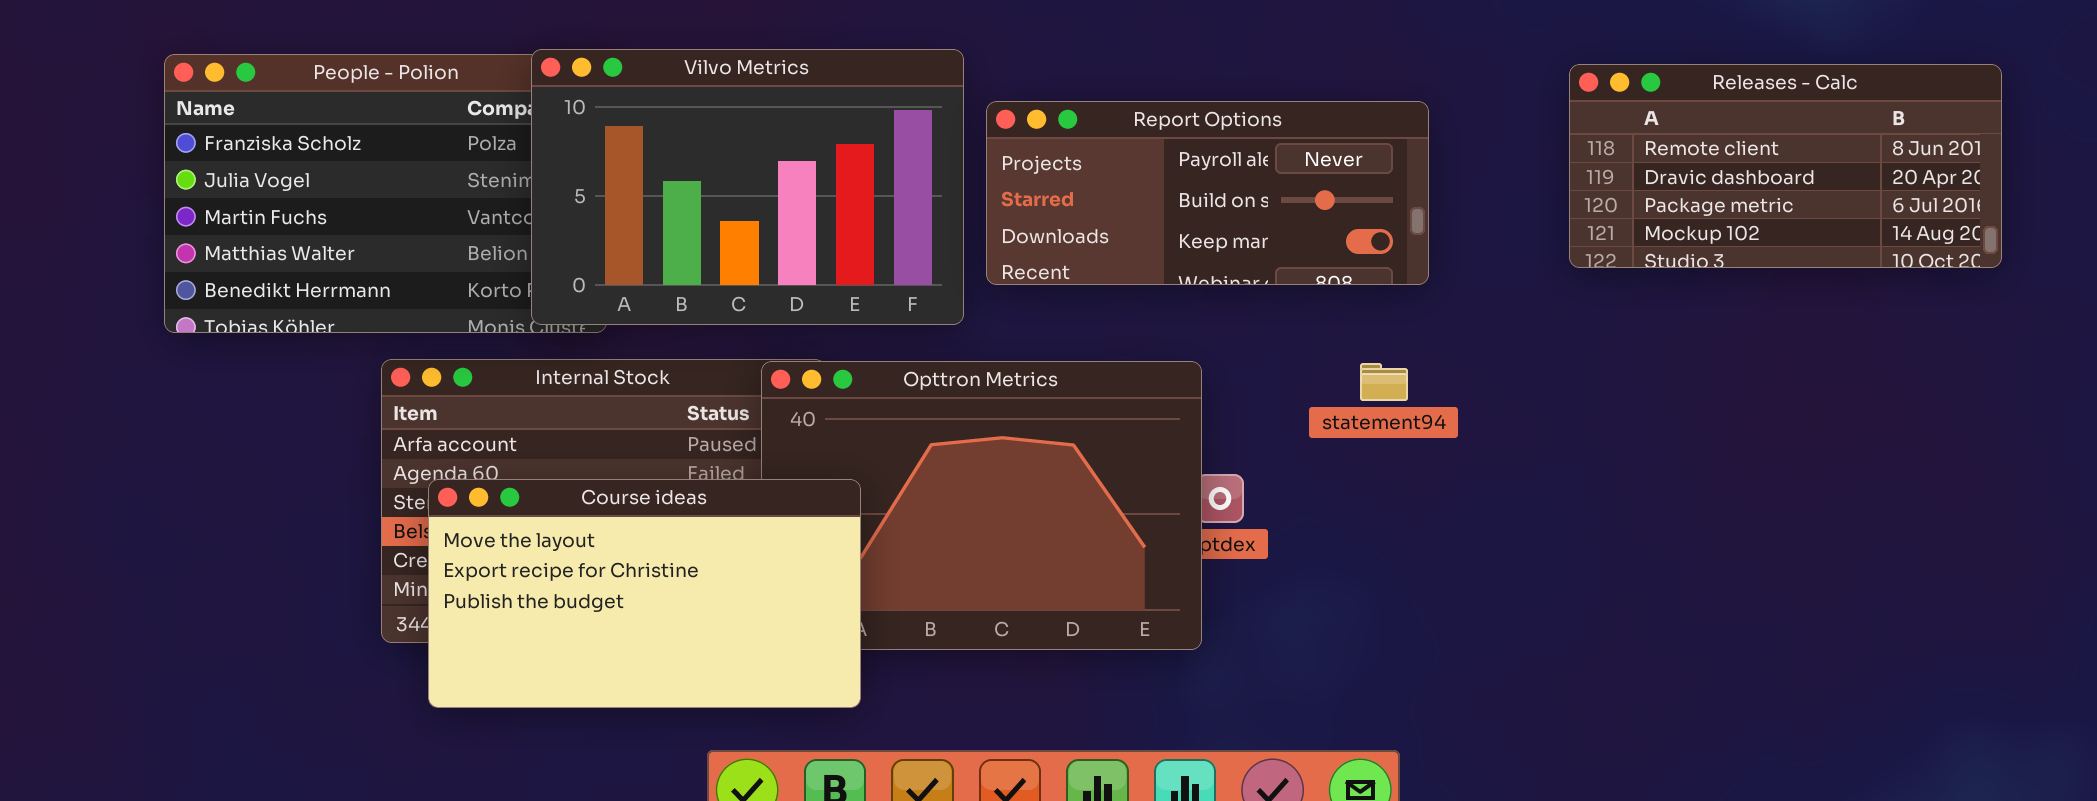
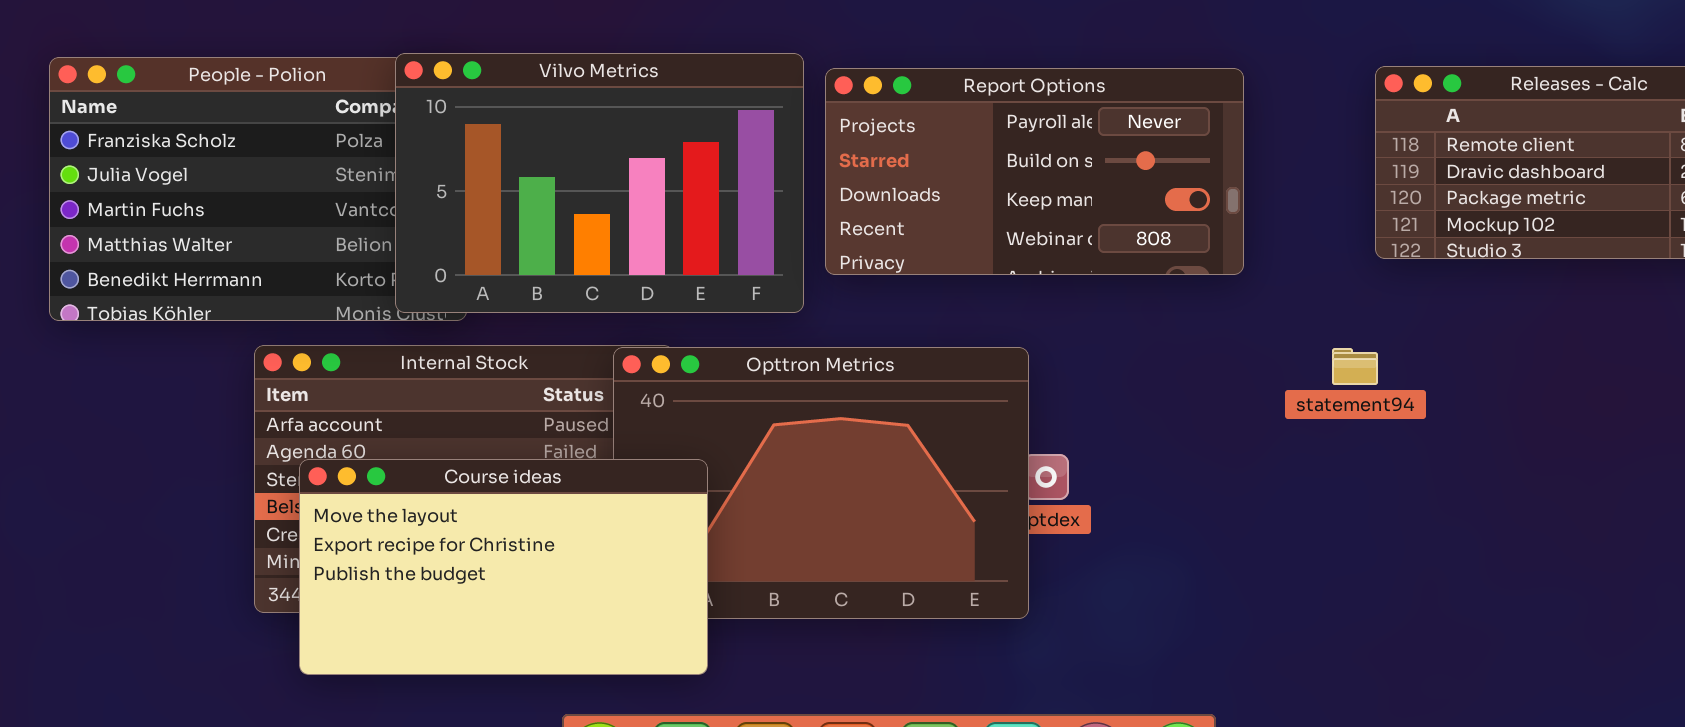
Report Options: [986,101,1429,285] -> [825,68,1244,275], resized
statement94: [1360,363,1408,401] -> [1332,348,1378,385], moved

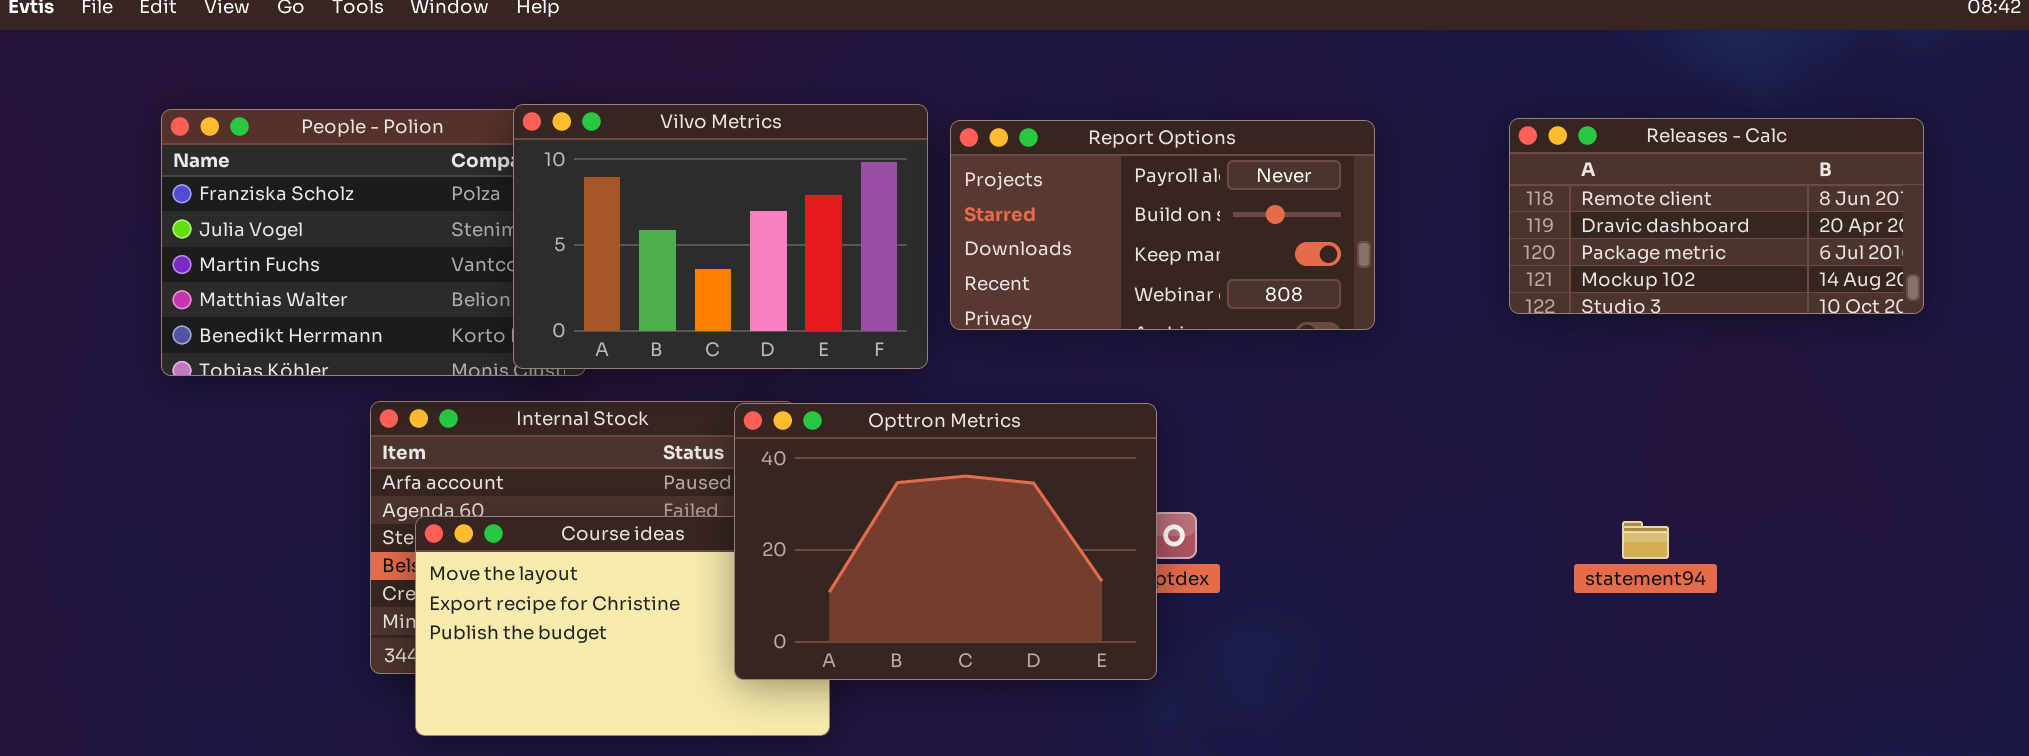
Opttron Metrics: [613,347,1029,619] -> [734,403,1157,680], raised
statement94: [1332,348,1378,385] -> [1622,521,1669,559], moved

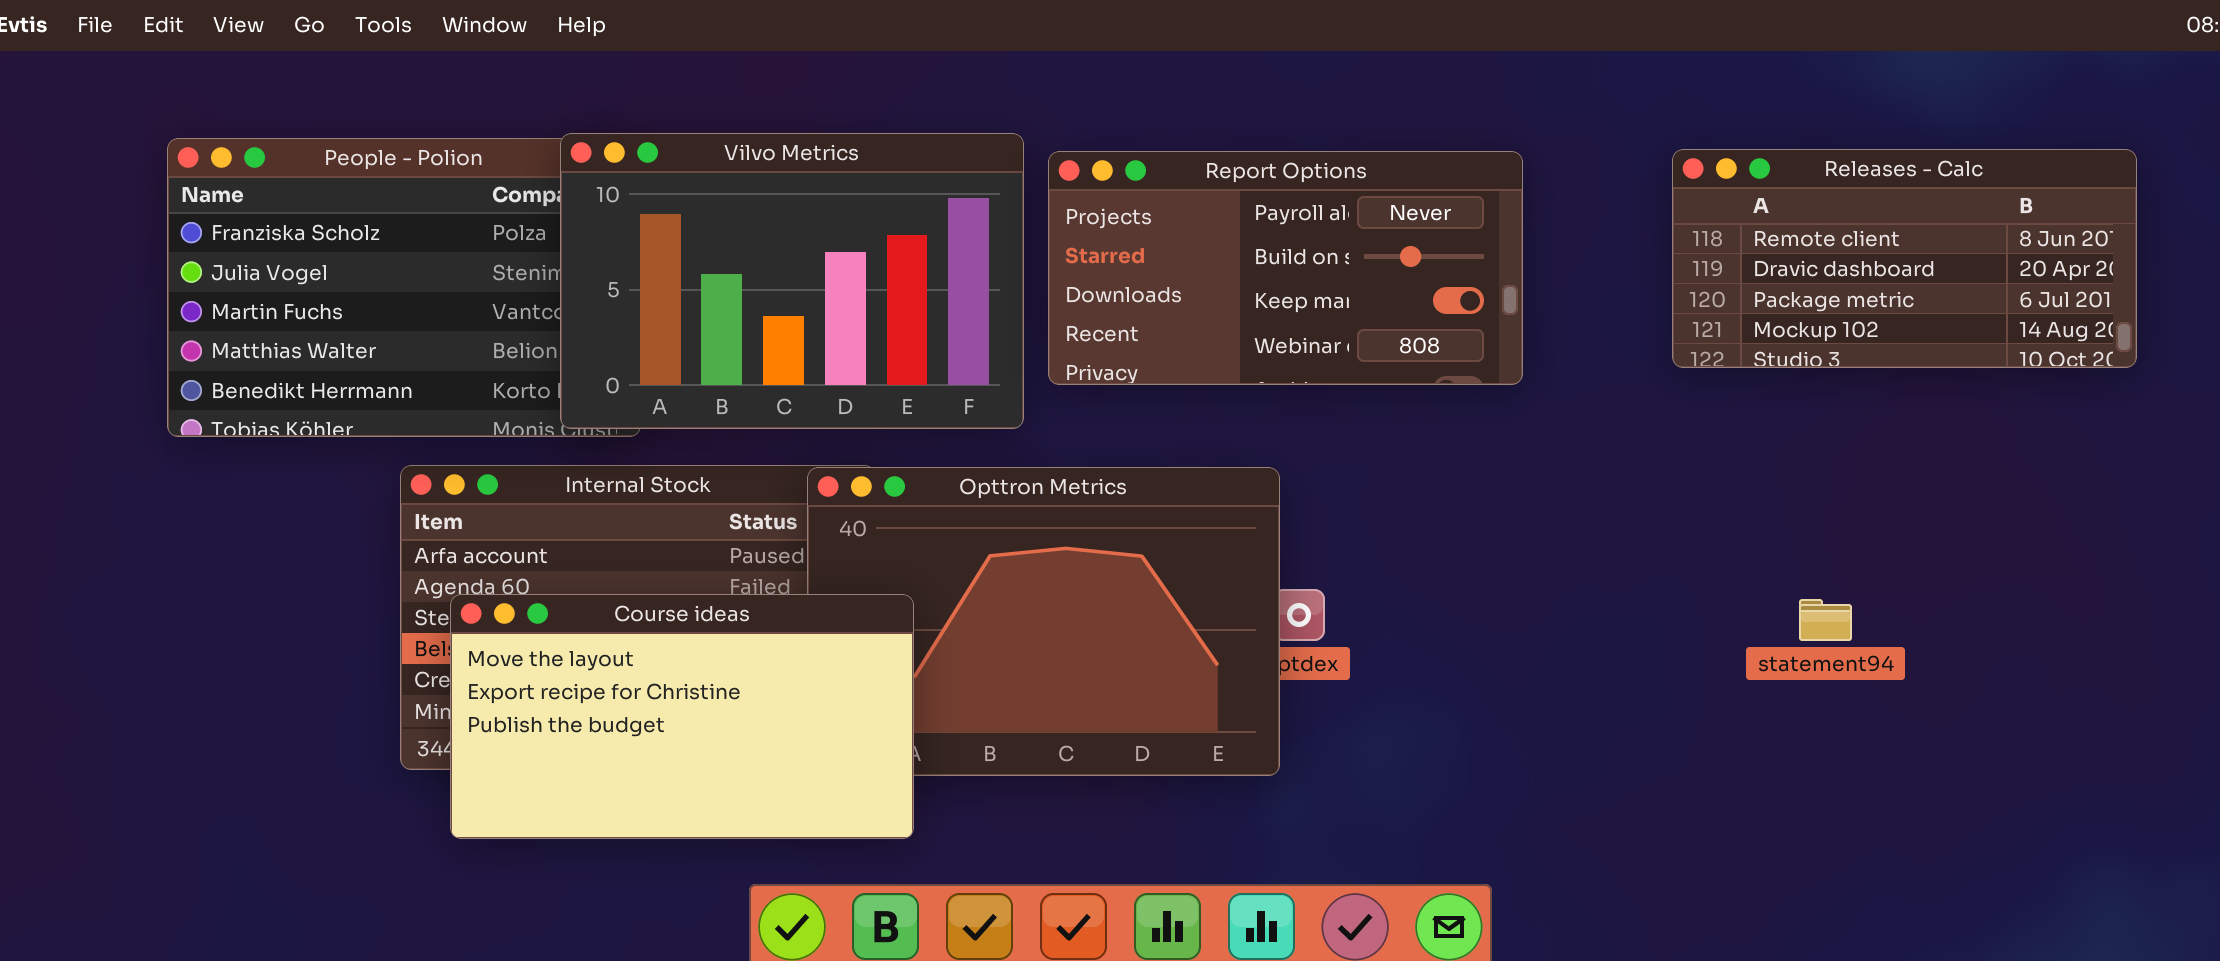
Course ideas: [415,516,830,736] -> [450,594,914,839], raised

